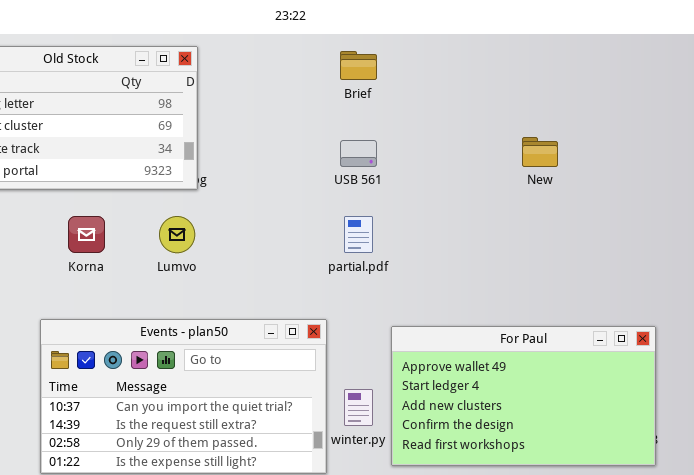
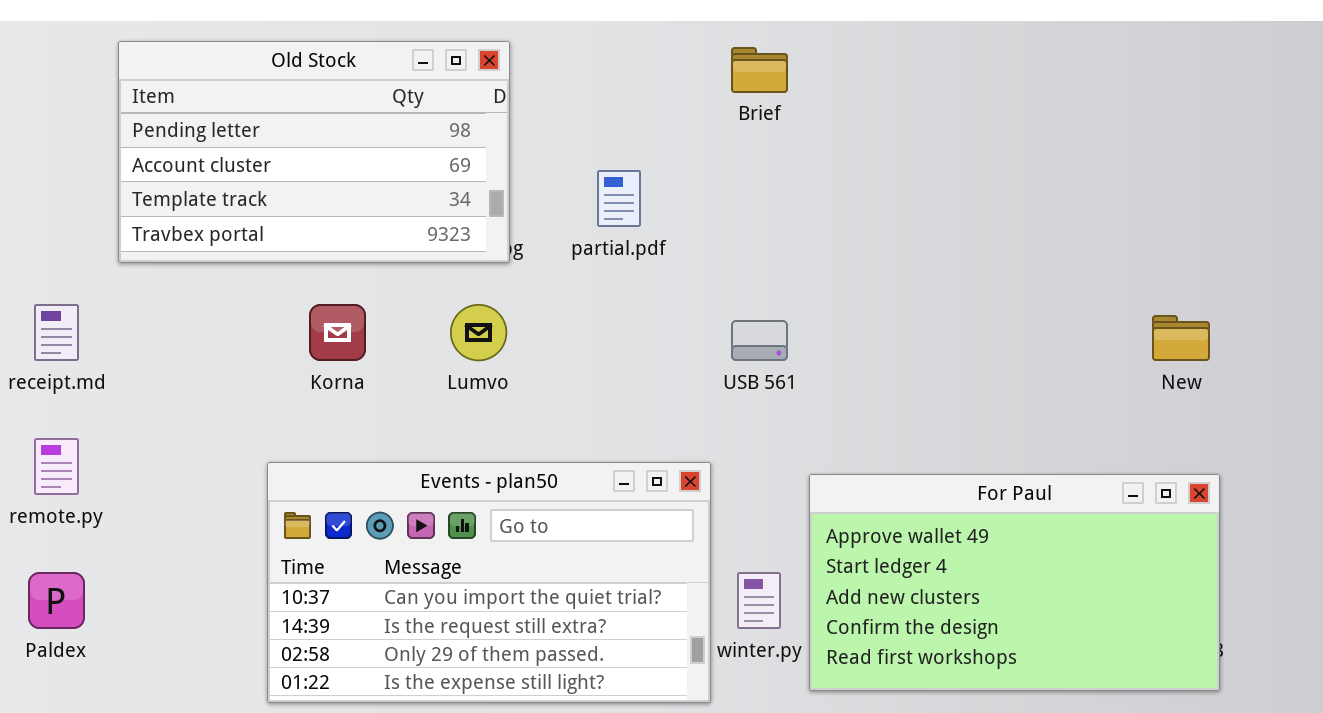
New: [522,137,558,167] -> [1152,315,1210,361], moved
USB 561: [340,140,377,167] -> [731,320,788,361], moved
partial.pdf: [344,216,373,253] -> [597,170,641,227], moved

